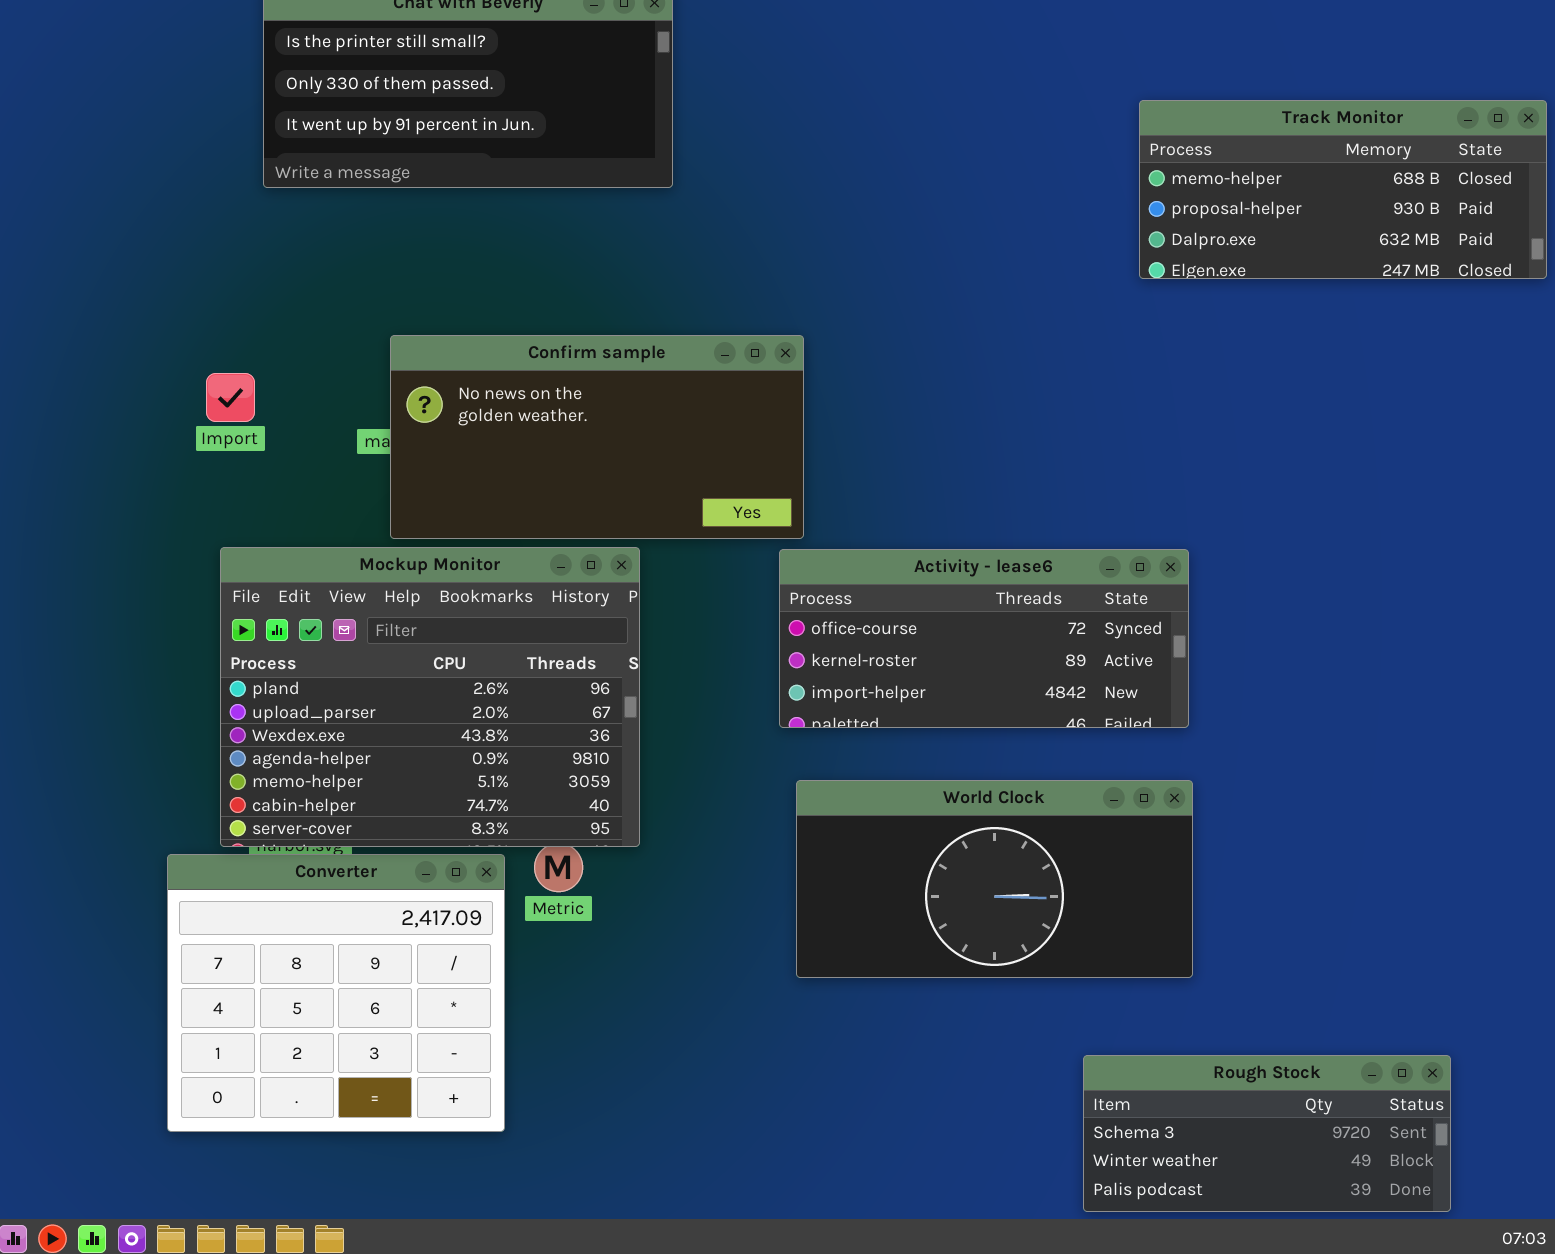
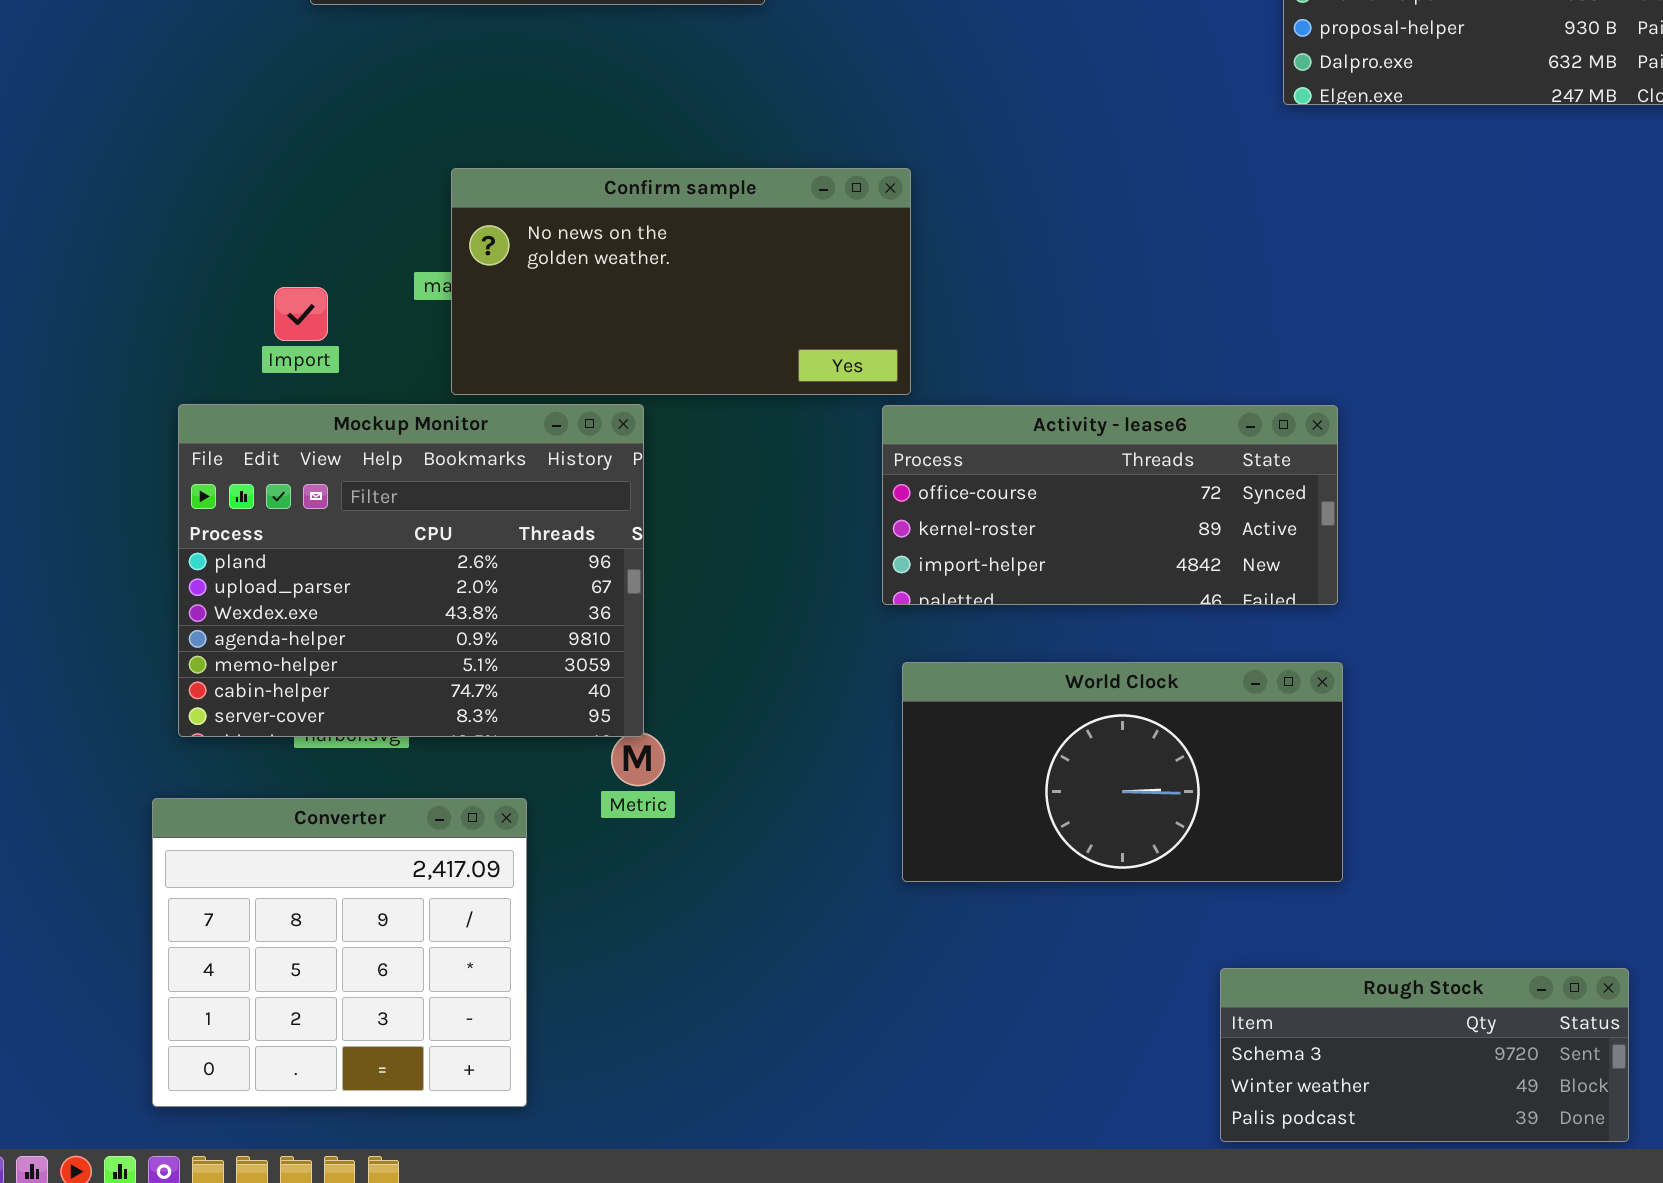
Import: [206,373,255,422] -> [274,287,328,341], moved
Mockup Monitor: [220,547,640,847] -> [178,404,644,737], moved
Converter: [167,854,505,1132] -> [152,798,527,1107], moved

